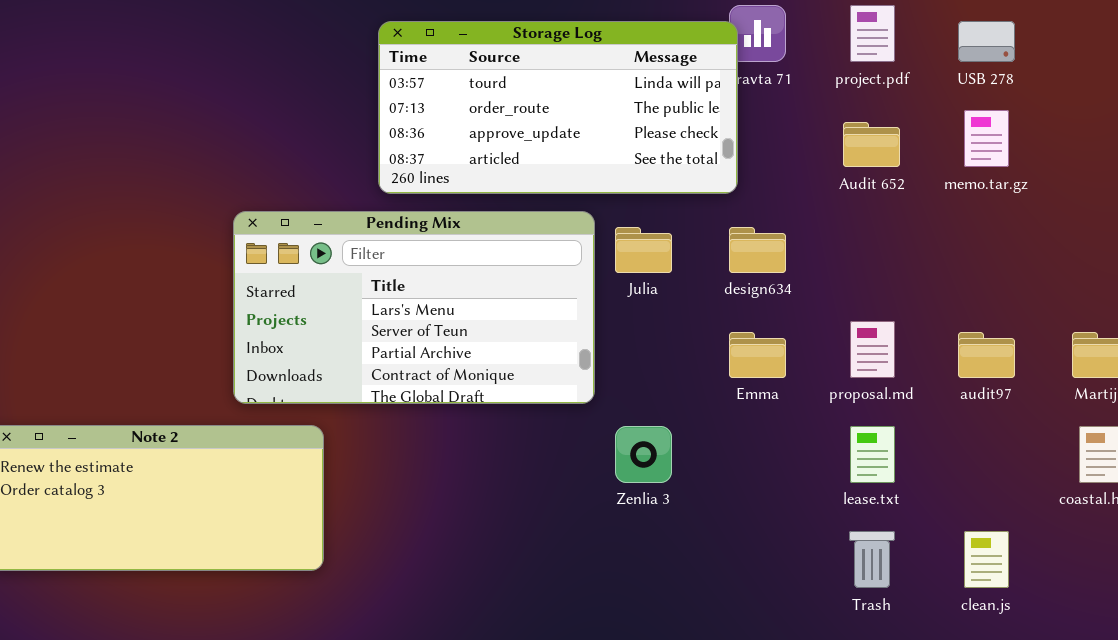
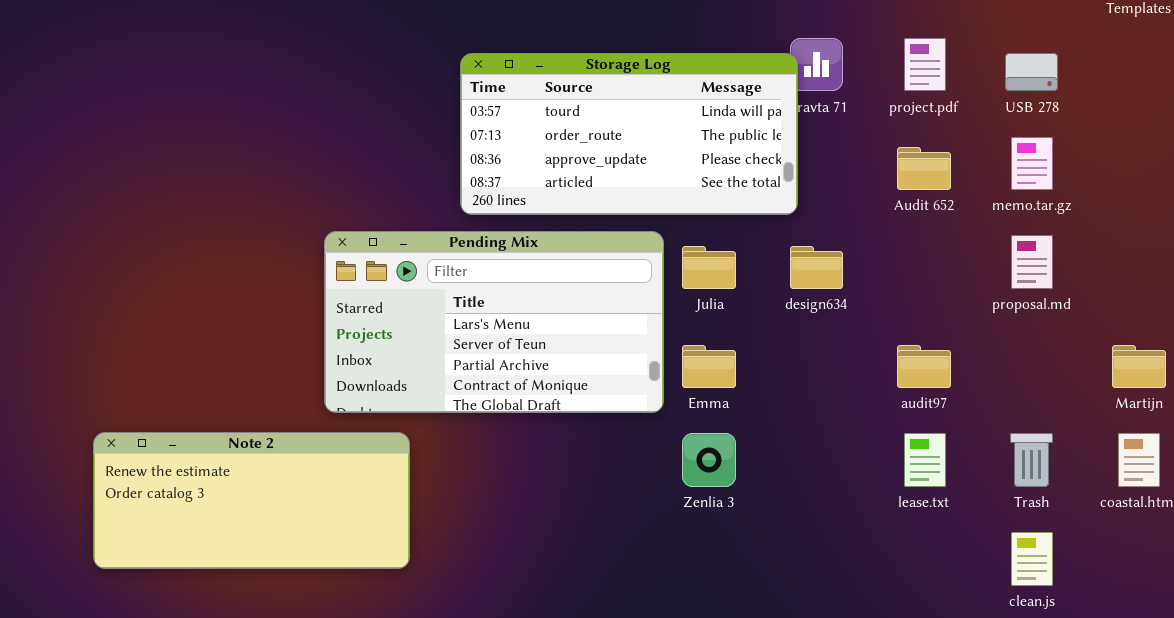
proposal.md: [850,321,895,378] -> [1011,235,1053,289], moved
Emma: [729,332,786,378] -> [682,345,736,388], moved
audit97: [958,332,1015,378] -> [897,345,951,388], moved
Trash: [849,531,895,588] -> [1010,433,1053,487], moved

